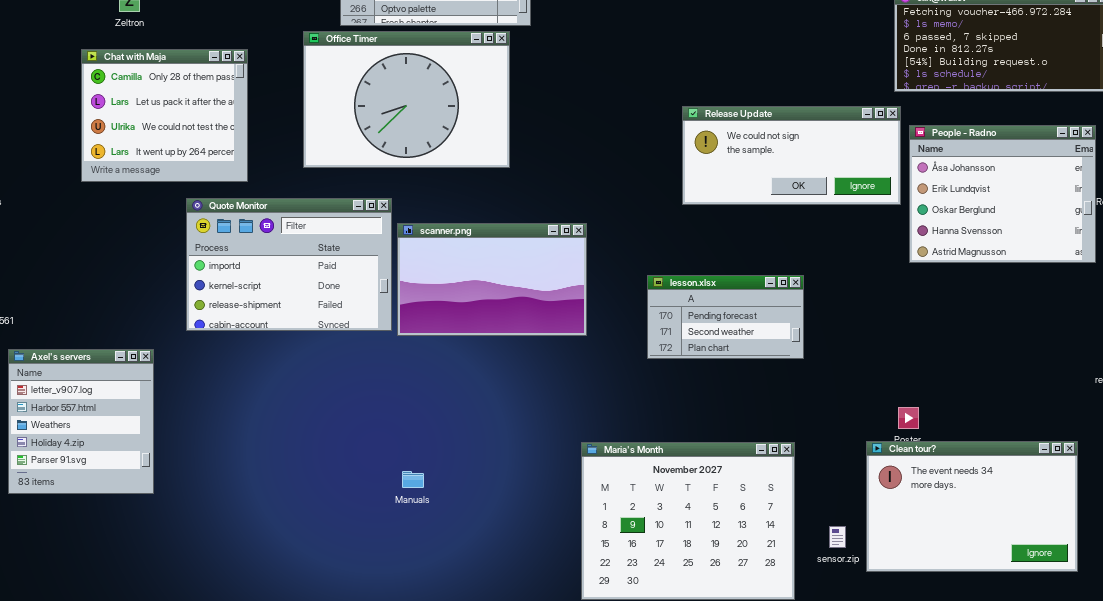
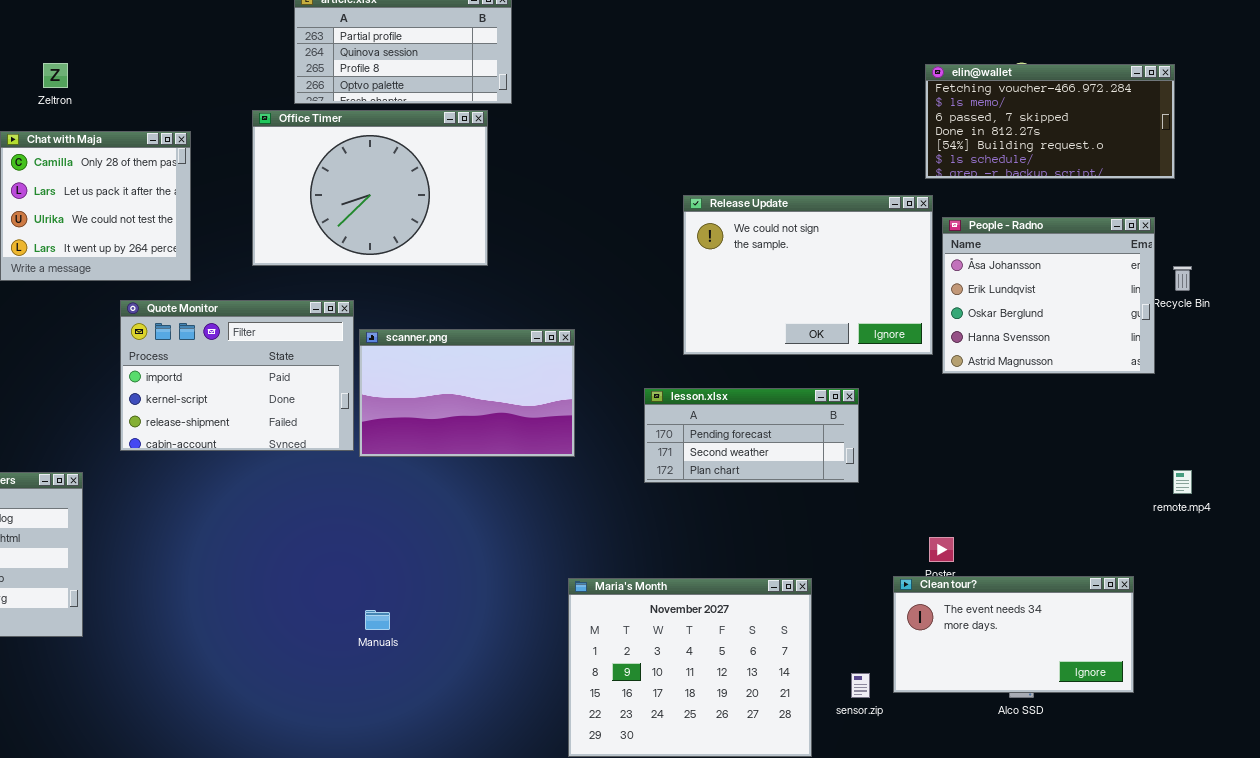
Release Update: [682,106,901,205] -> [683,195,933,355], resized
lesson.xlsx: [647,275,804,359] -> [644,388,859,483], resized
Clean tour?: [866,441,1078,572] -> [893,576,1134,693], resized

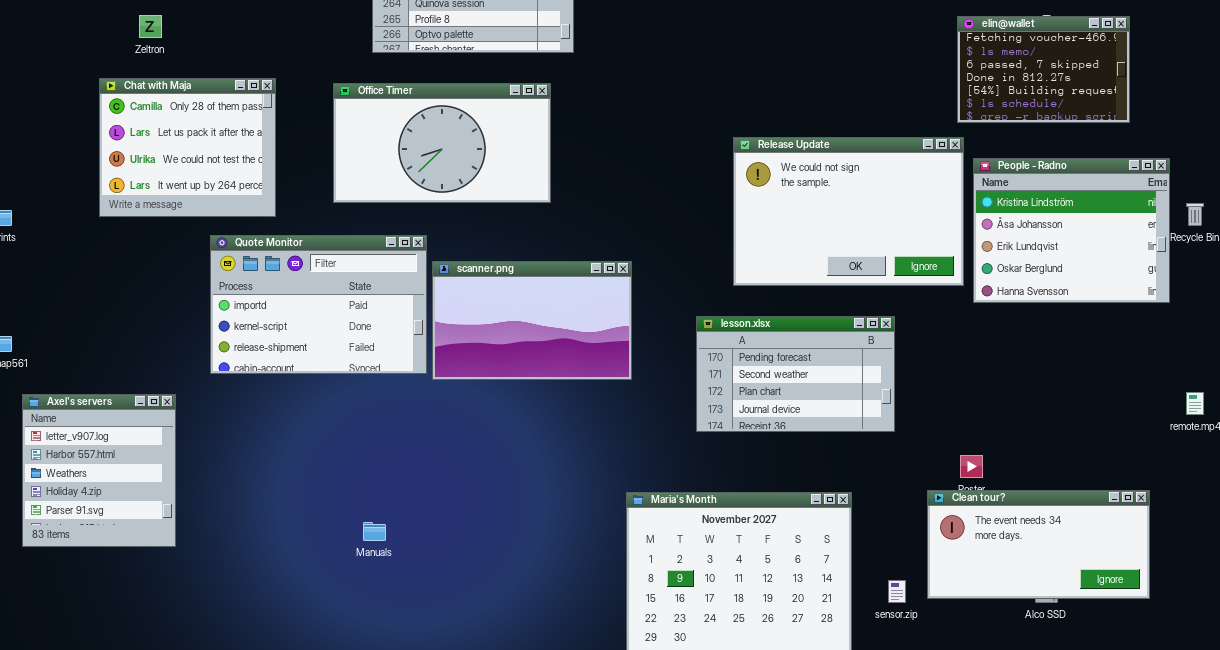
elin@wallet: [925,64,1175,179] -> [957,16,1130,123], resized
Office Timer: [252,110,488,266] -> [333,83,551,203], resized
People - Radno: [942,217,1155,374] -> [973,158,1170,303], scrolled up 1 row
lesson.xlsx: [644,388,859,483] -> [696,316,895,432], resized
Manuals: [365,610,390,630] -> [363,522,386,541], moved

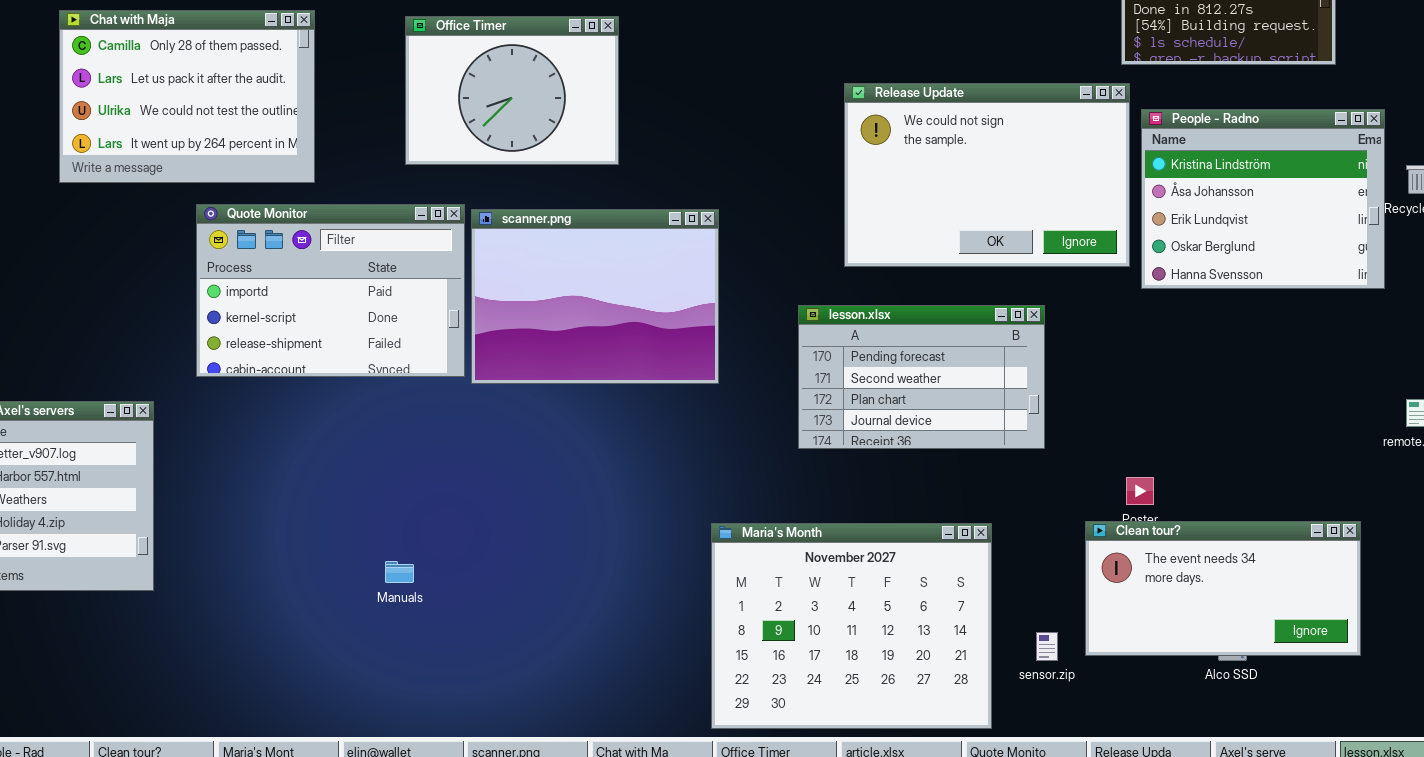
Chat with Maja: [99,78,276,217] -> [59,10,315,183], resized
Office Timer: [333,83,551,203] -> [405,16,619,165], resized
scanner.png: [432,261,632,380] -> [471,209,719,384], resized

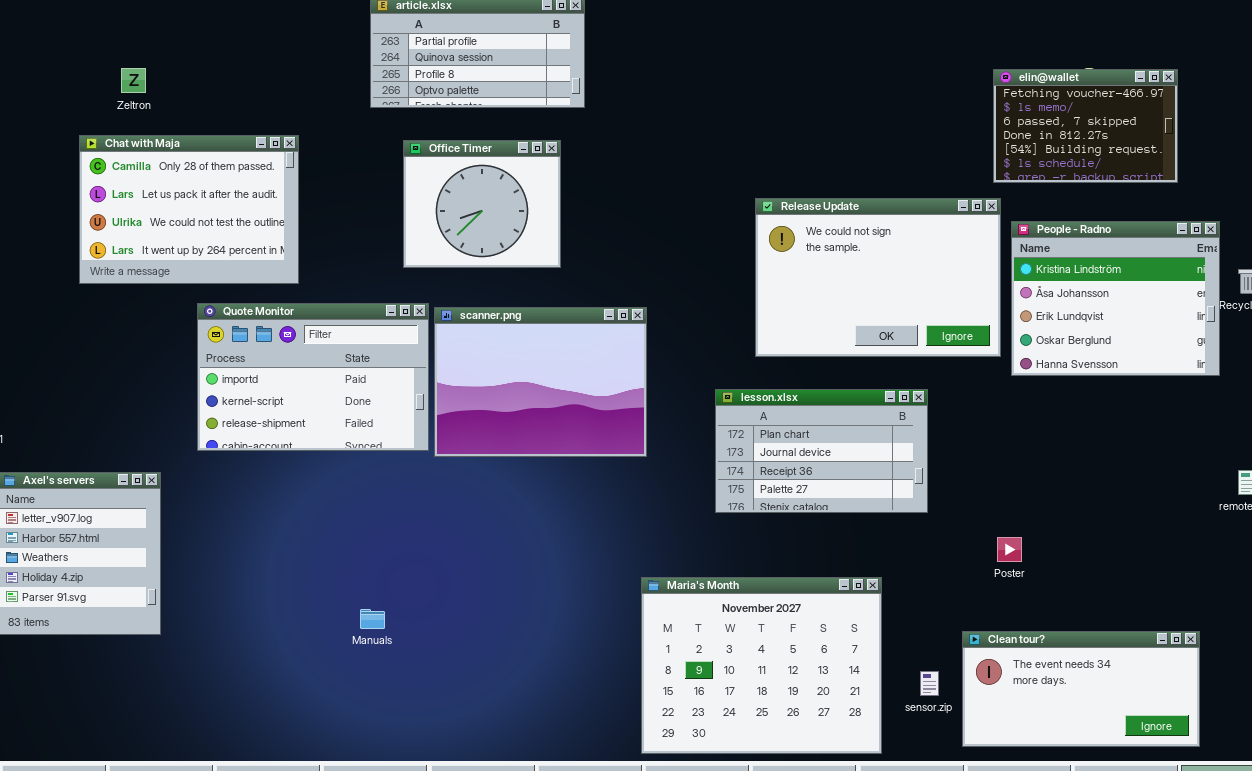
Office Timer: [405,16,619,165] -> [403,140,561,268], resized
lesson.xlsx: [798,305,1045,449] -> [715,389,928,513], scrolled down 2 rows
Clean tour?: [1085,521,1361,656] -> [962,631,1200,747], moved

